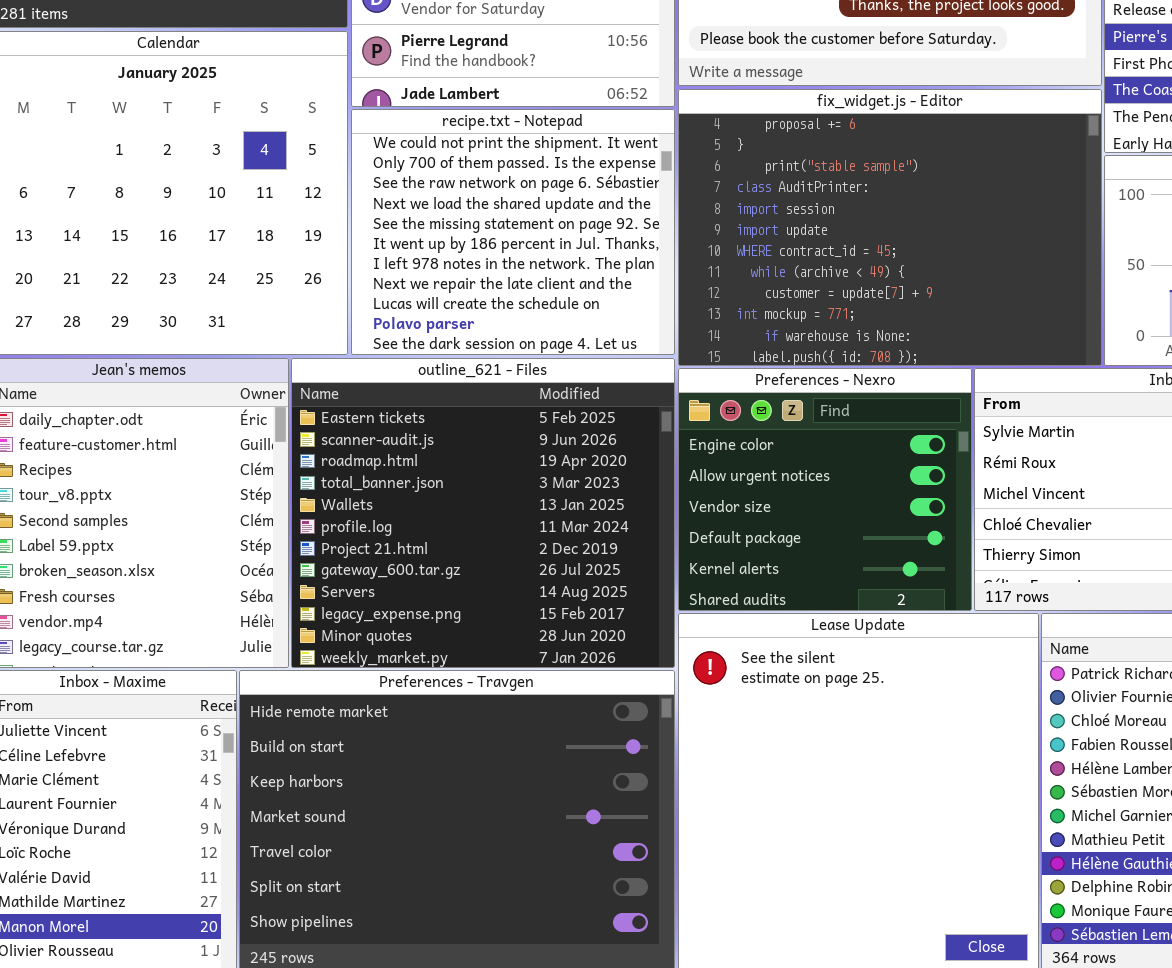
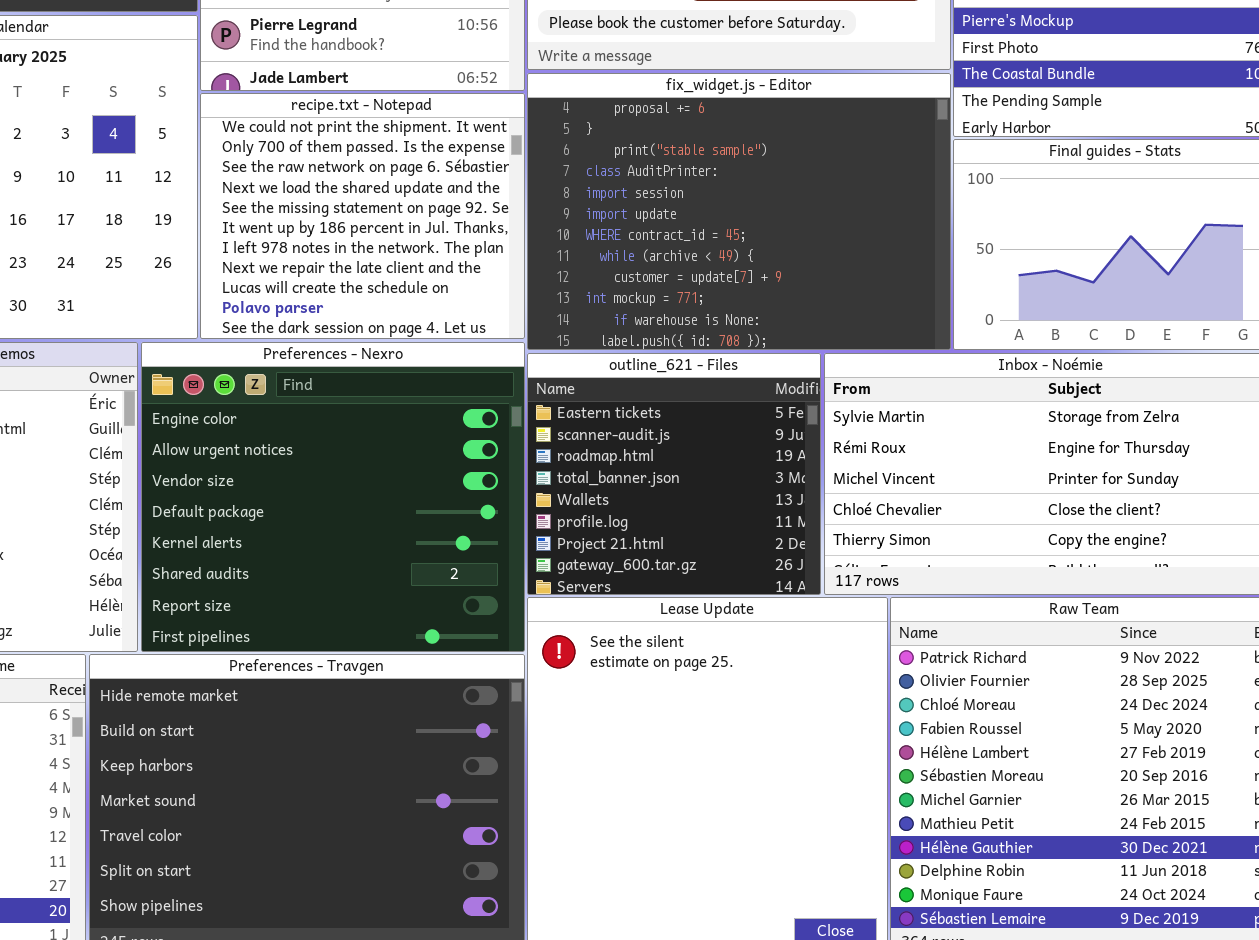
outline_621 - Files: [291,358,675,668] -> [527,353,821,595], moved, resized
Preferences - Nexro: [678,368,972,611] -> [141,342,525,652], moved, resized

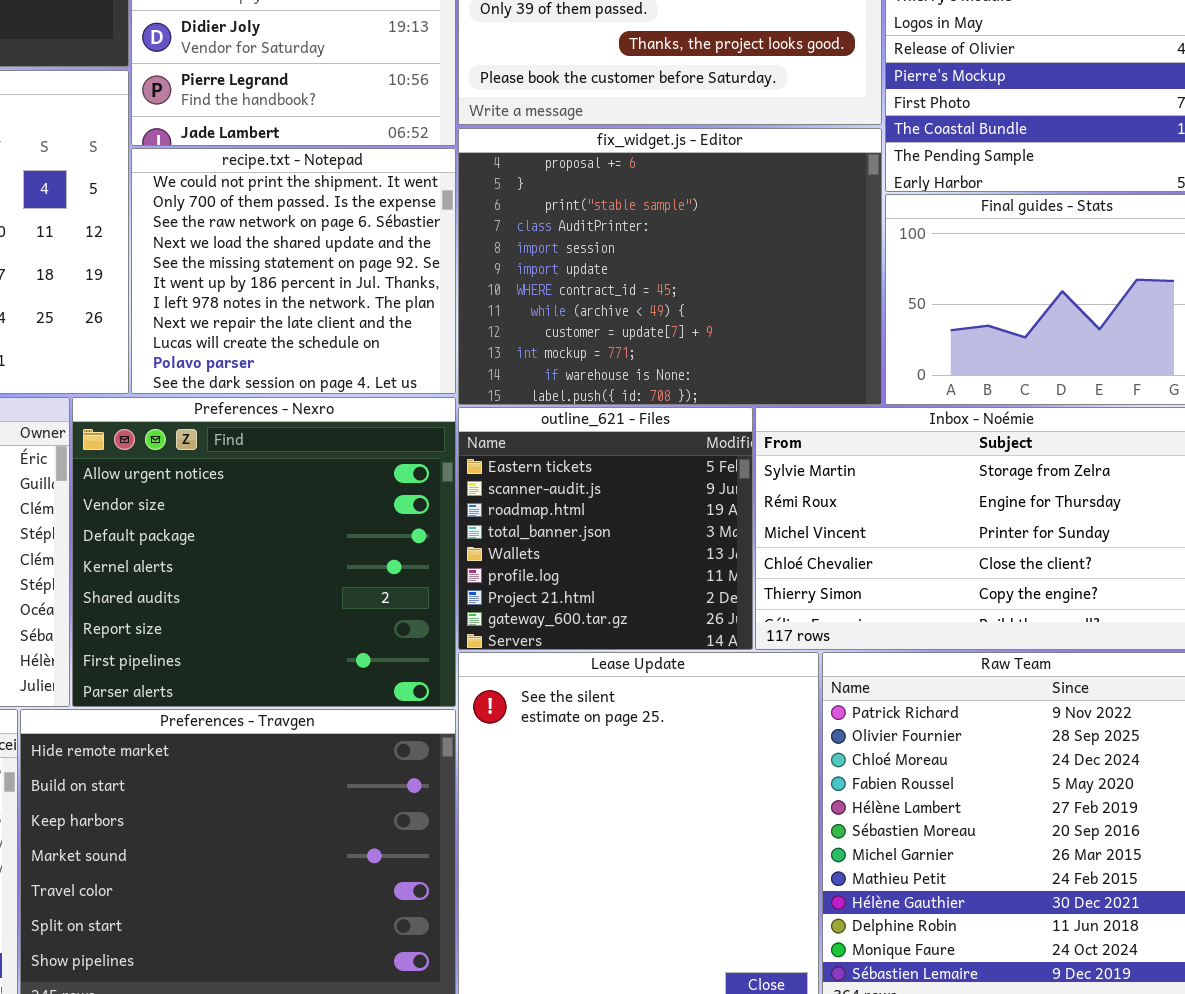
Preferences - Nexro: [141,342,525,652] -> [72,397,456,707], scrolled down 1 row

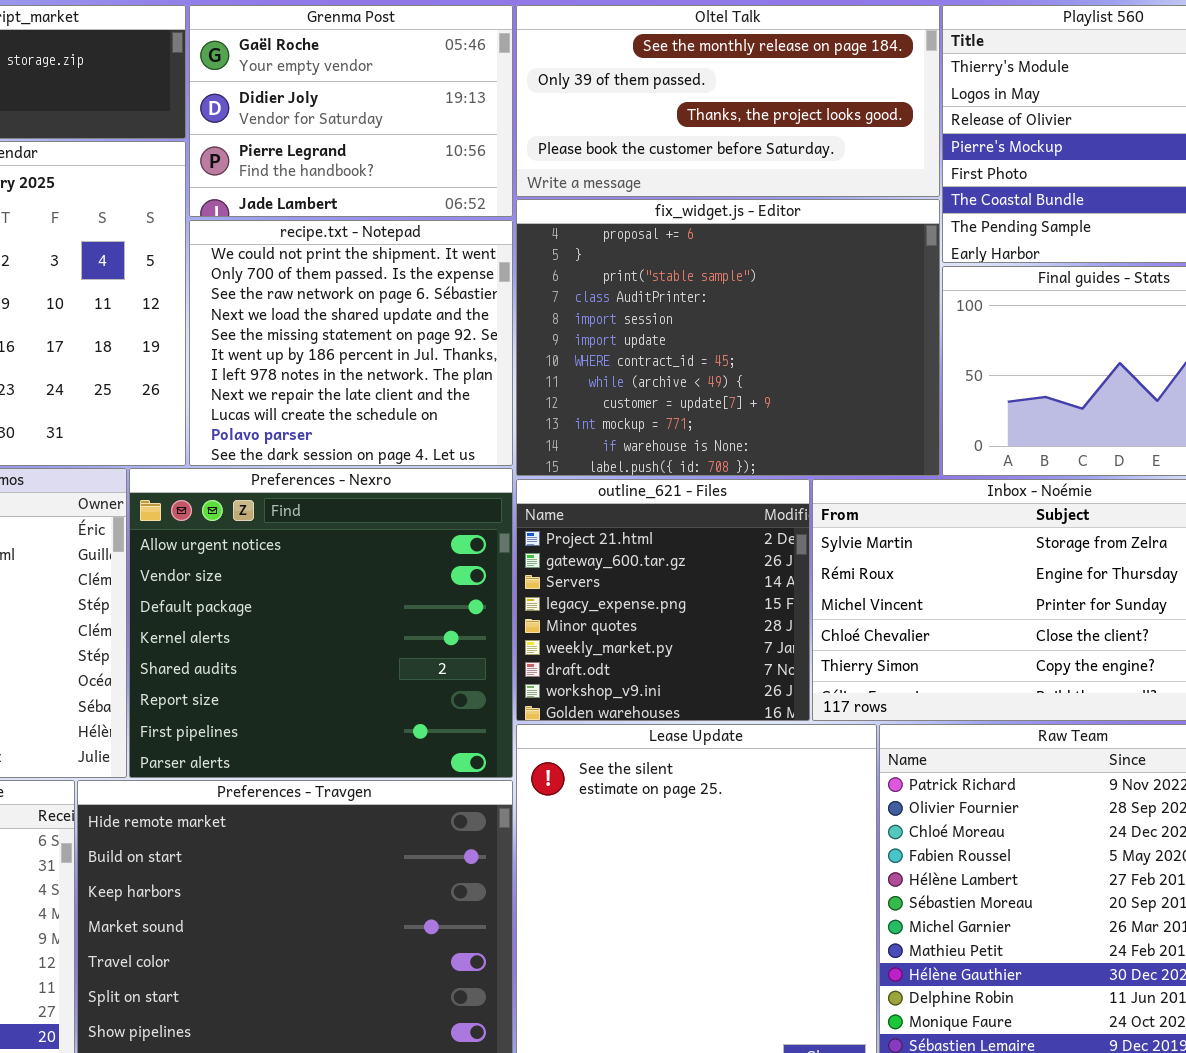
outline_621 - Files: [458,407,753,650] -> [516,479,810,721], scrolled down 6 rows

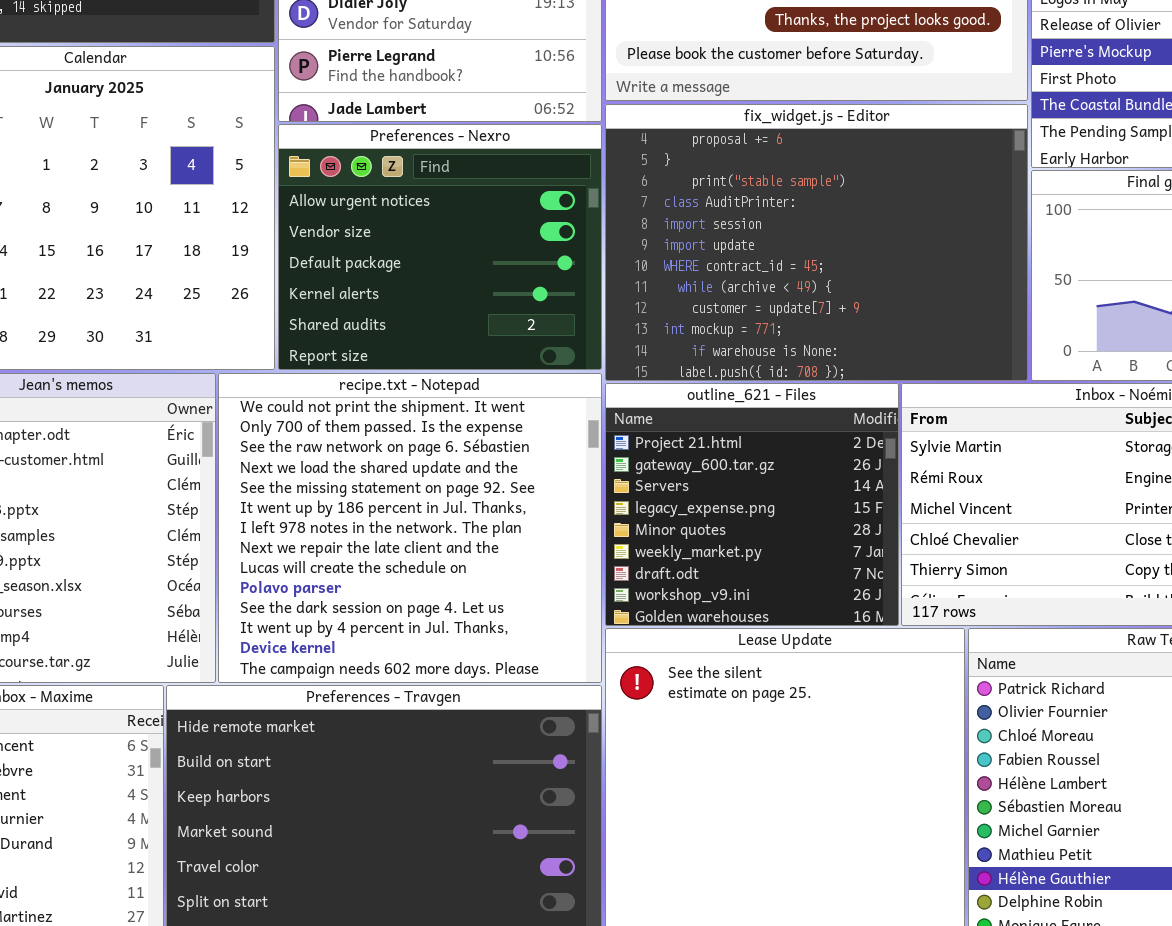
recipe.txt - Notepad: [189,220,513,466] -> [218,373,602,683], moved, resized
Preferences - Nexro: [129,468,513,778] -> [278,124,602,370], moved, resized

